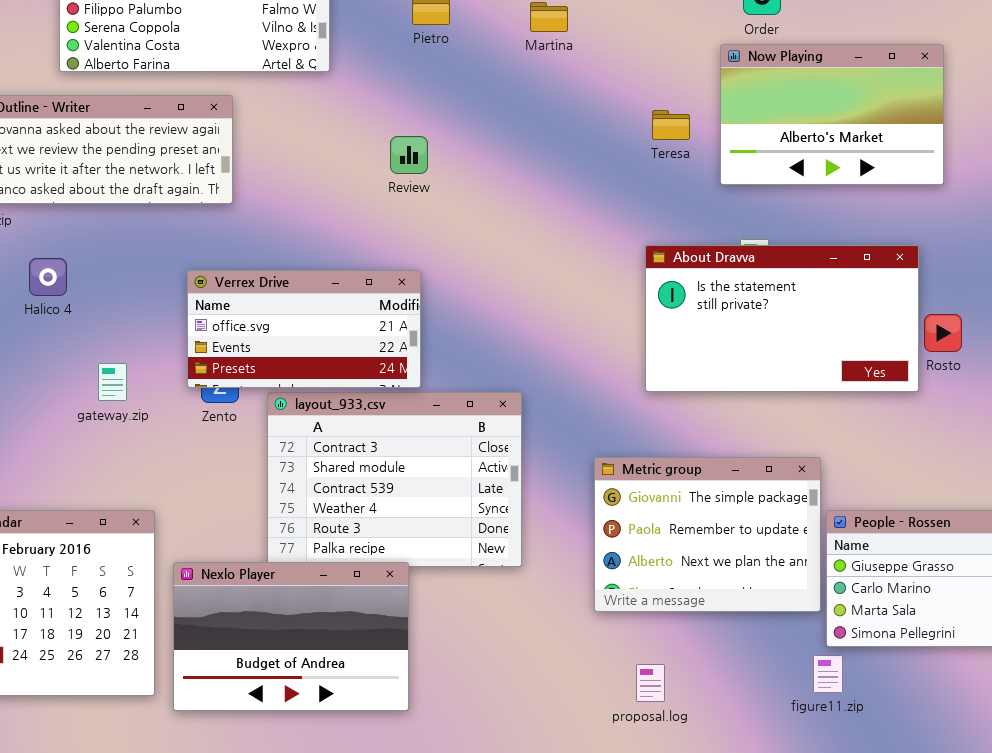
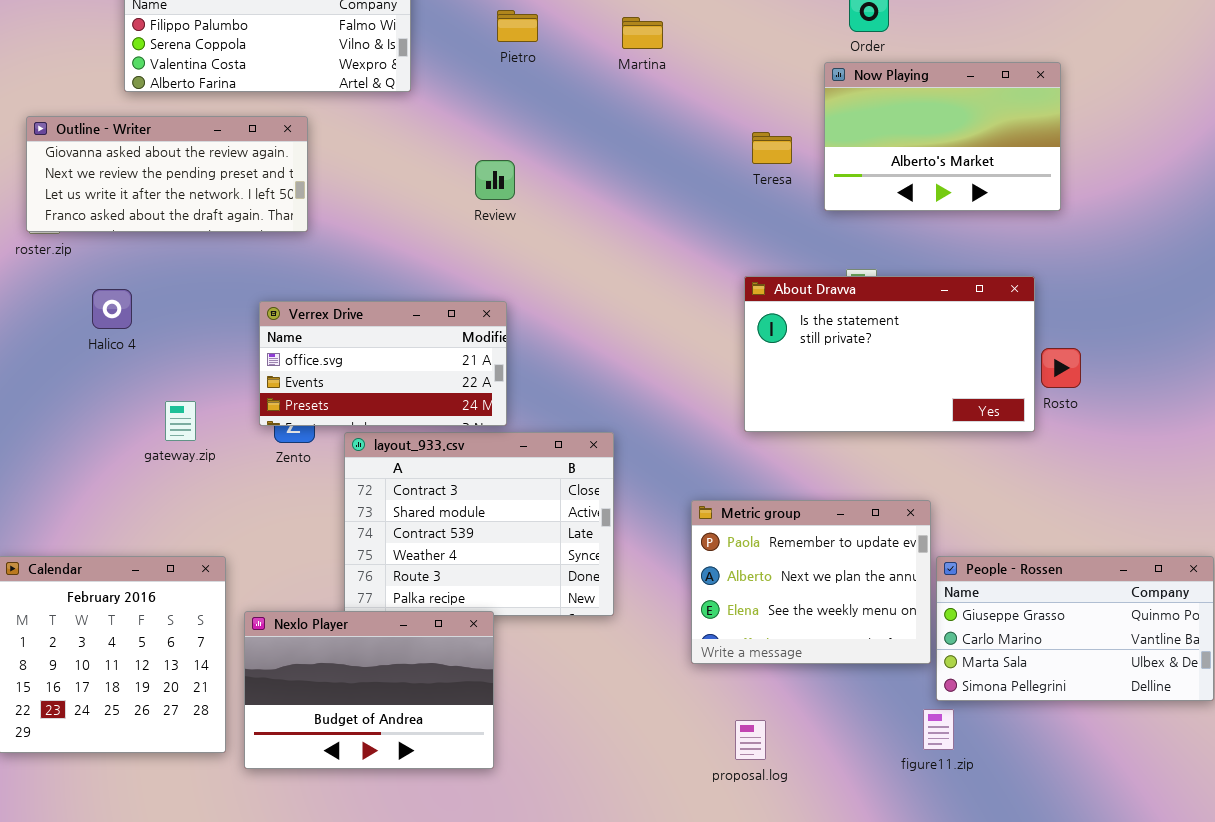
Metric group: [594,457,821,612] -> [691,500,931,664], scrolled down 1 row

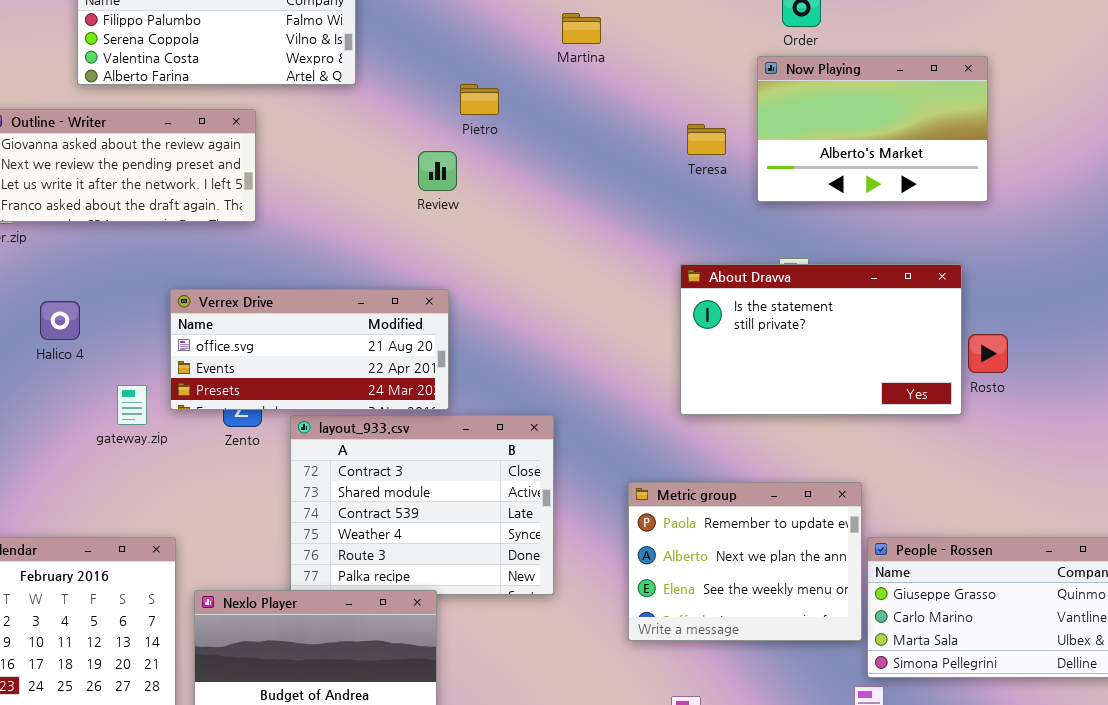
Pietro: [497,10,538,42] -> [460,84,499,115], moved
Halico 4: [92,289,132,329] -> [40,301,80,340], moved
Verrex Drive: [259,301,507,426] -> [170,289,449,410], resized

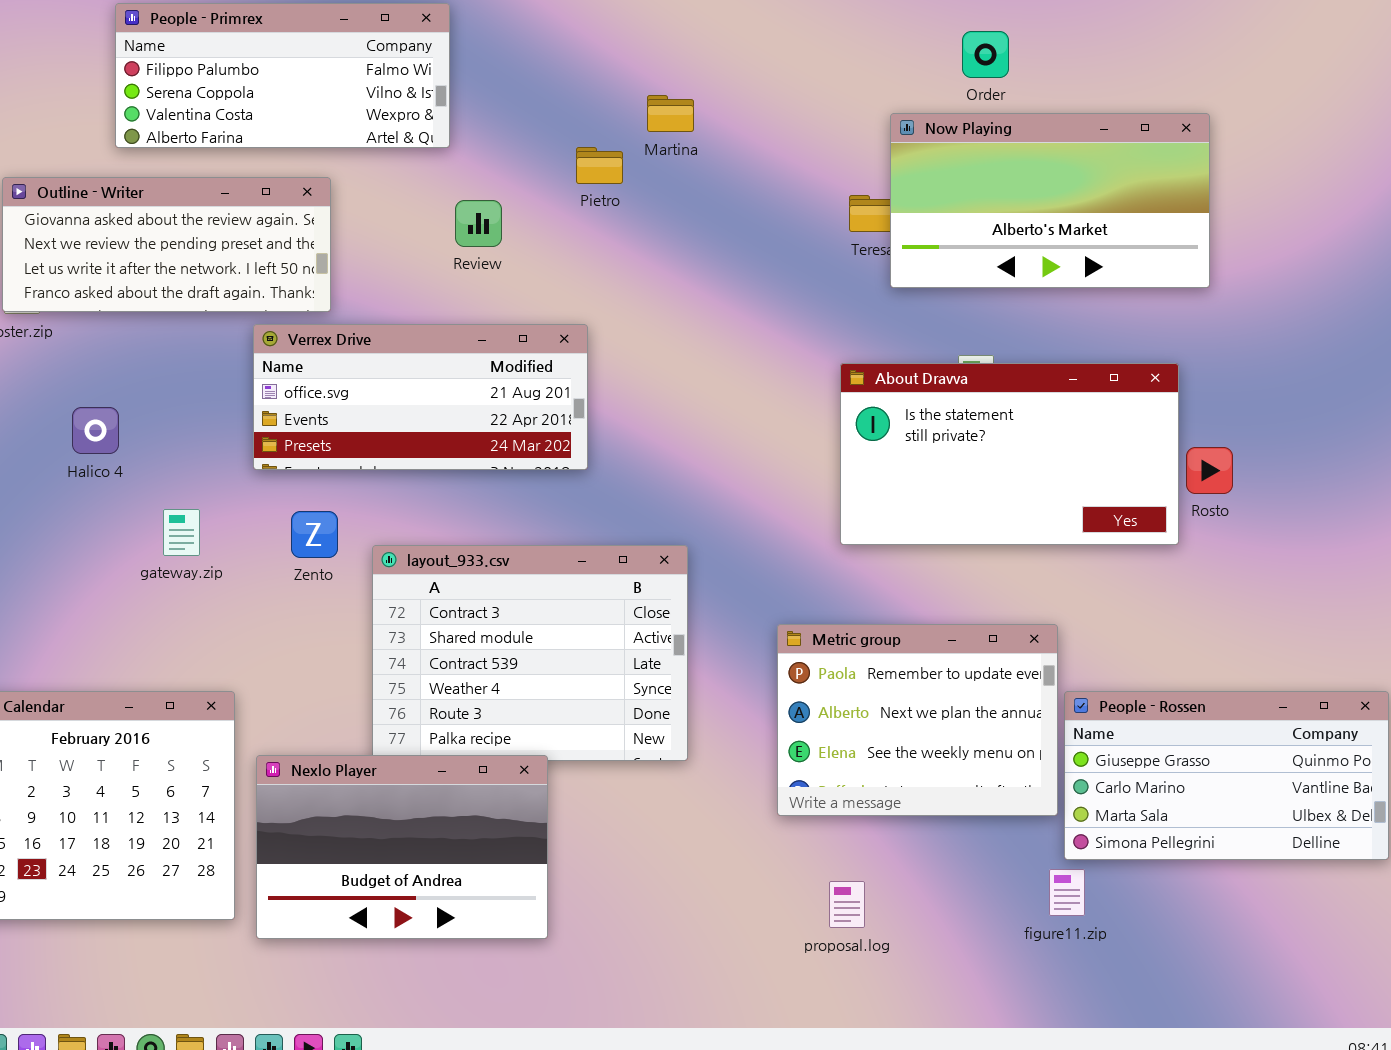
Martina: [562,13,601,44] -> [647,95,694,132], moved
Now Playing: [757,56,988,202] -> [890,113,1210,288], resized
Review: [418,151,457,191] -> [455,200,502,247], moved
Verrex Drive: [170,289,449,410] -> [253,324,588,470], moved

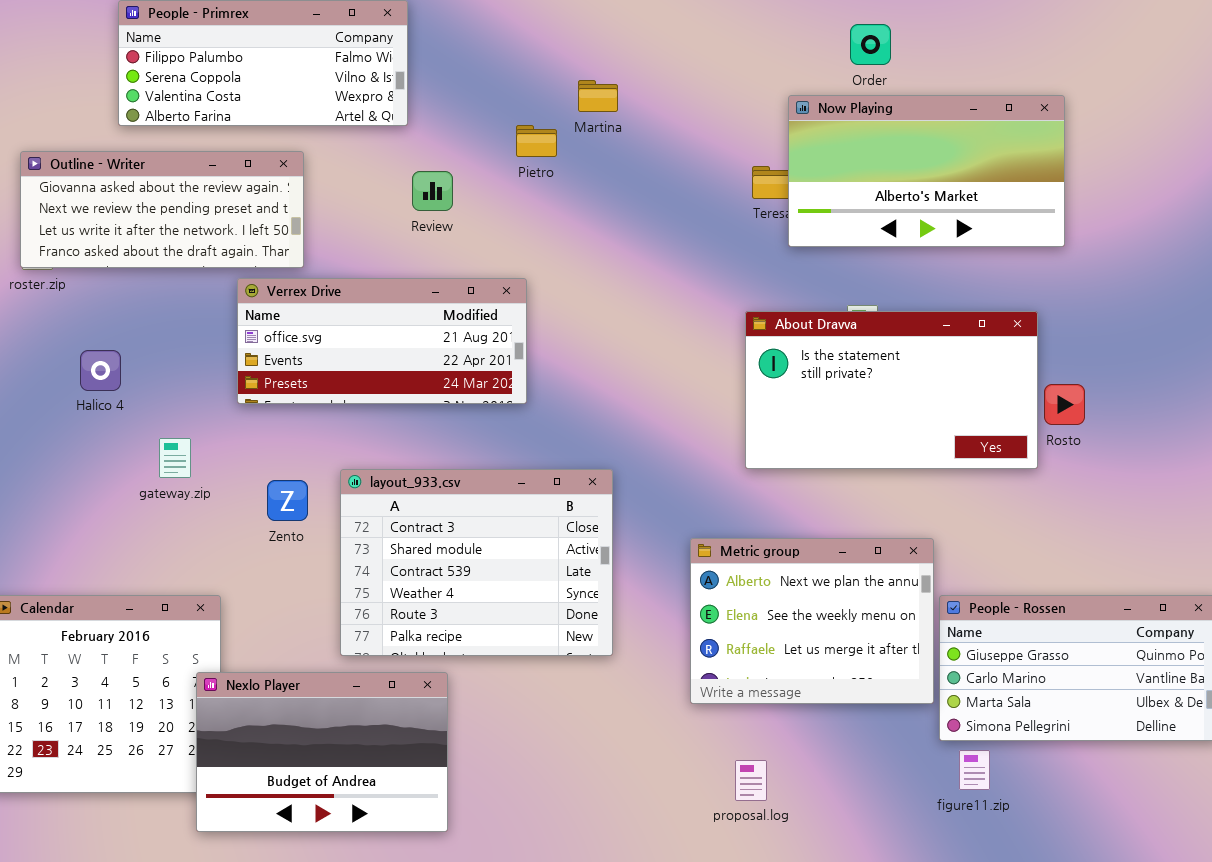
Zento: [291,511,338,558] -> [267,480,308,521], moved
Metric group: [777,624,1058,816] -> [690,538,934,704], scrolled down 1 row
Nexlo Player: [256,755,548,939] -> [196,672,448,832], moved
figure11.zip: [1049,869,1085,916] -> [959,750,990,790], moved

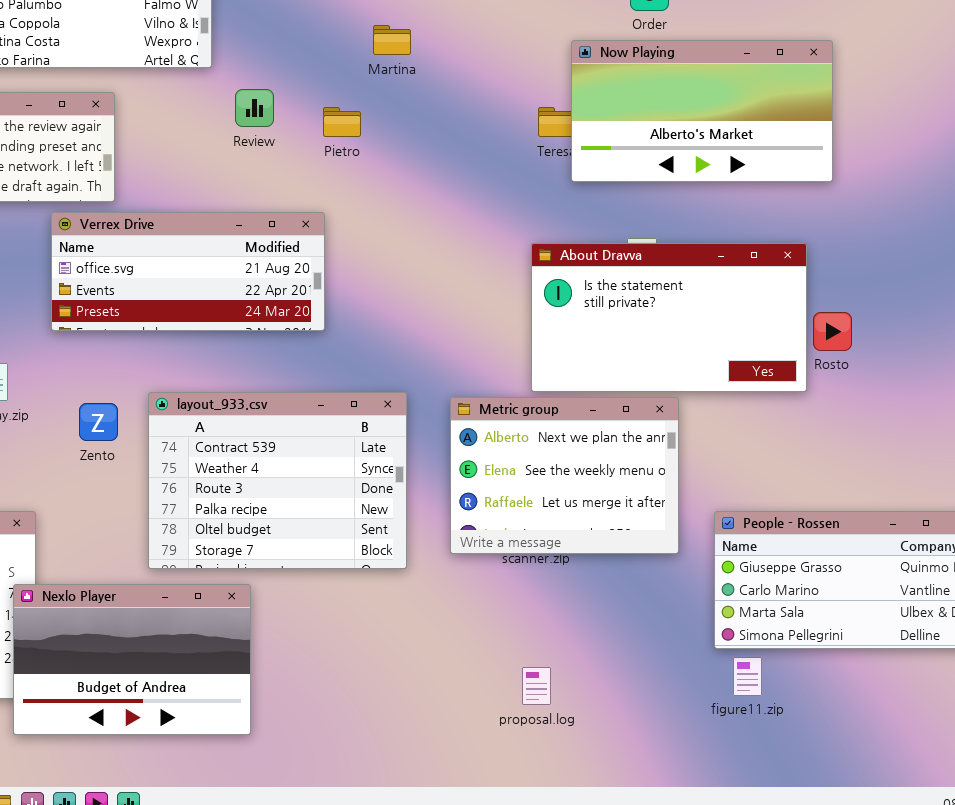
Pietro: [516,125,557,157] -> [323,107,361,137], moved
Review: [412,171,453,211] -> [235,89,274,127], moved
layout_933.csv: [340,469,613,656] -> [148,392,407,569], scrolled down 2 rows
Metric group: [690,538,934,704] -> [450,397,679,554], moved

